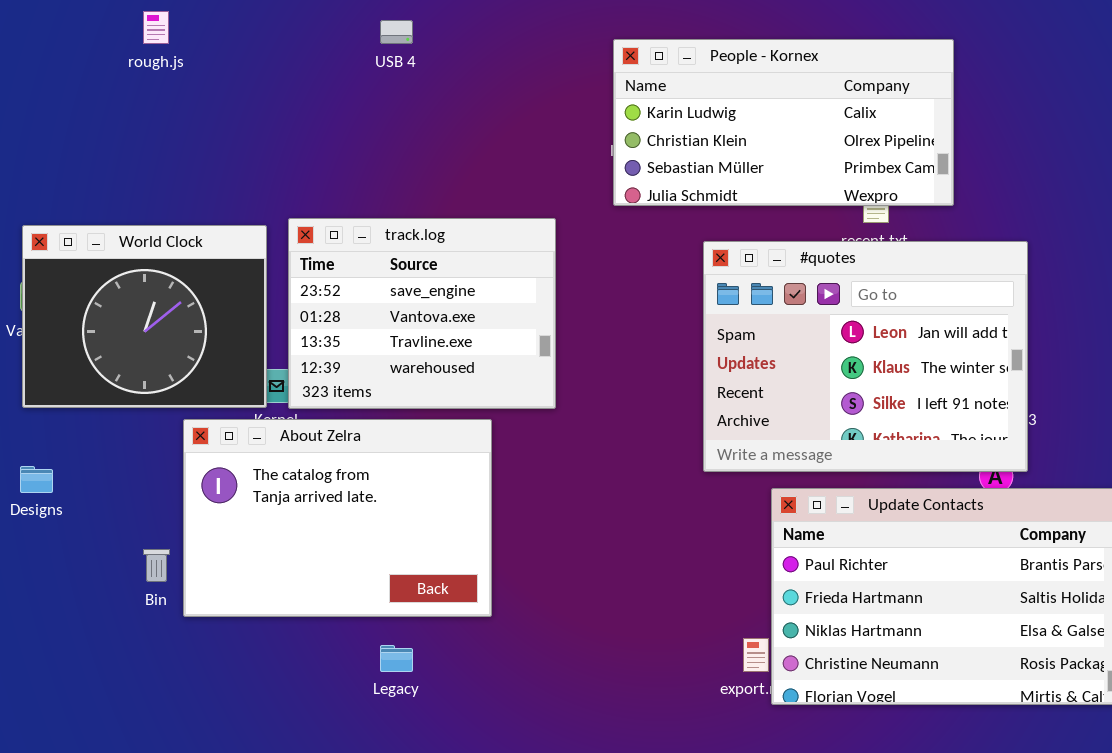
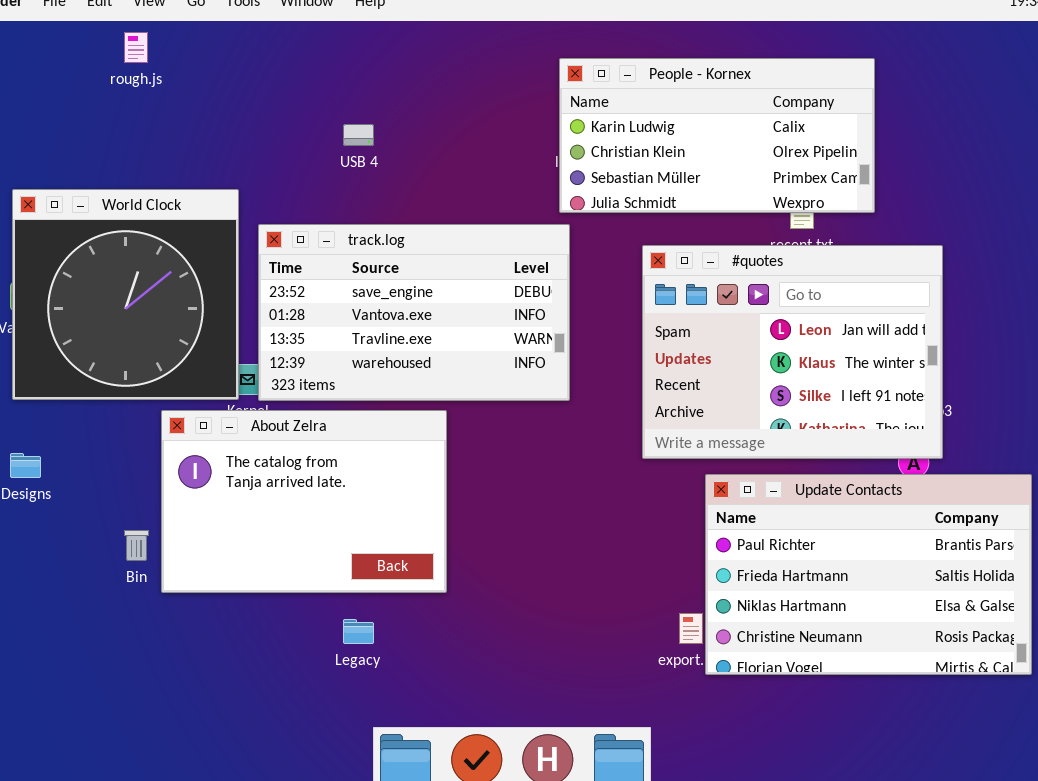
USB 4: [380,20,413,44] -> [343,124,374,146], moved
track.log: [288,218,556,409] -> [258,224,570,401], resized
World Clock: [22,225,267,408] -> [12,189,239,400], resized

